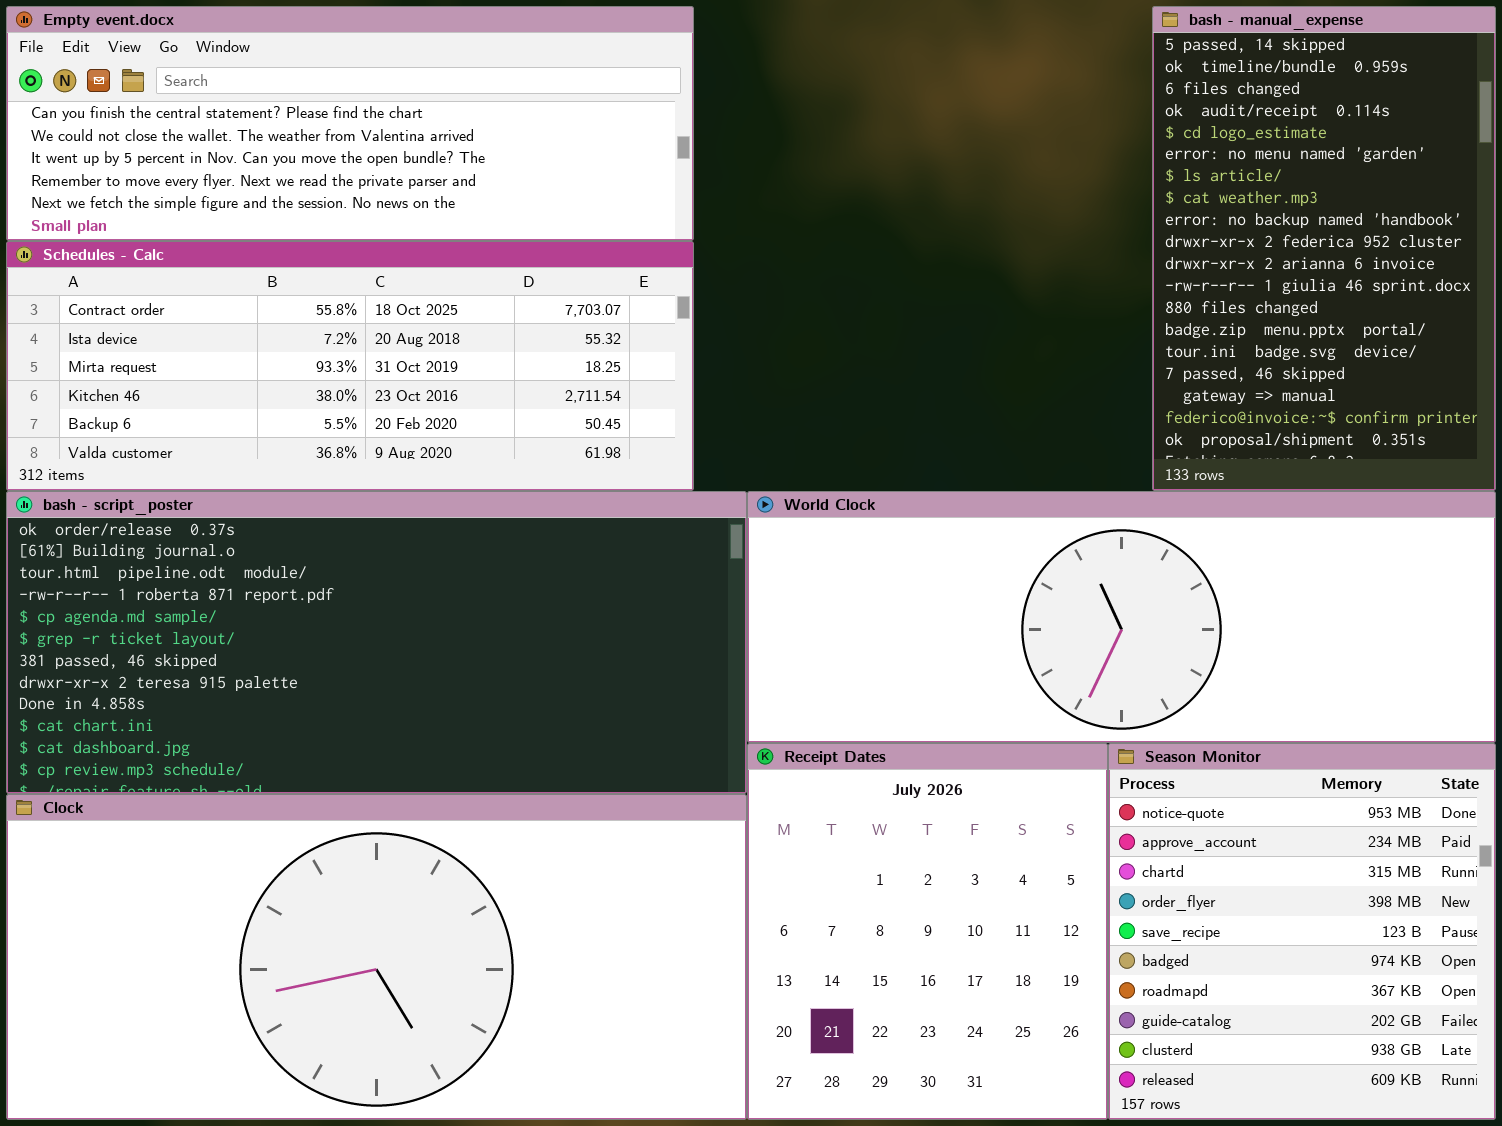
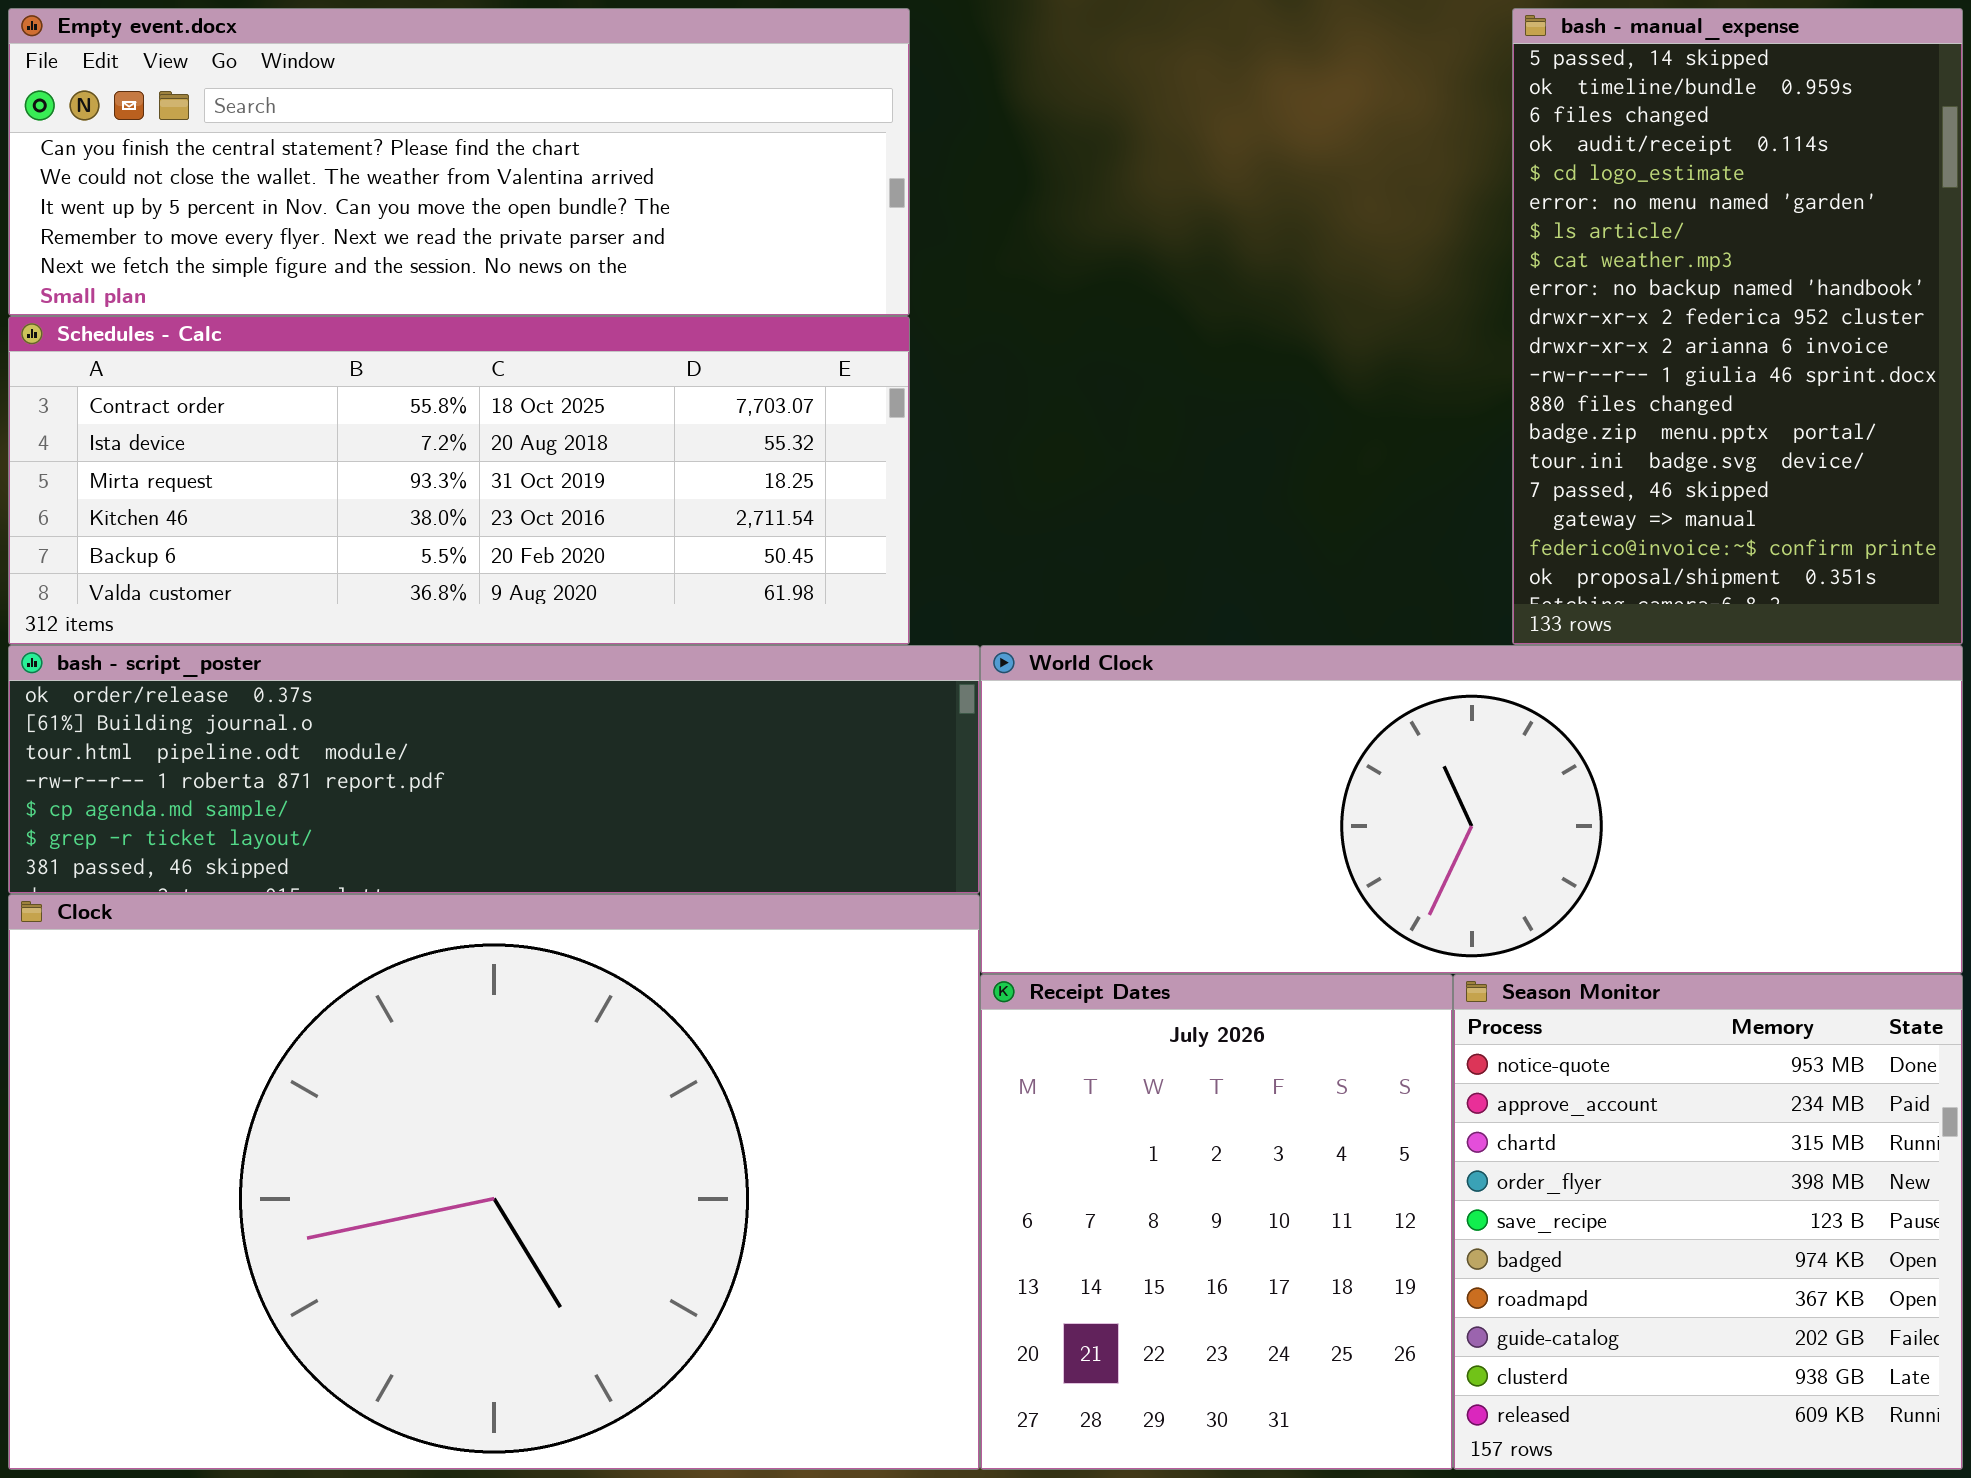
bash - script_poster: [6,491,747,794] -> [8,645,980,894], resized
Clock: [6,794,747,1120] -> [8,894,980,1470], resized

